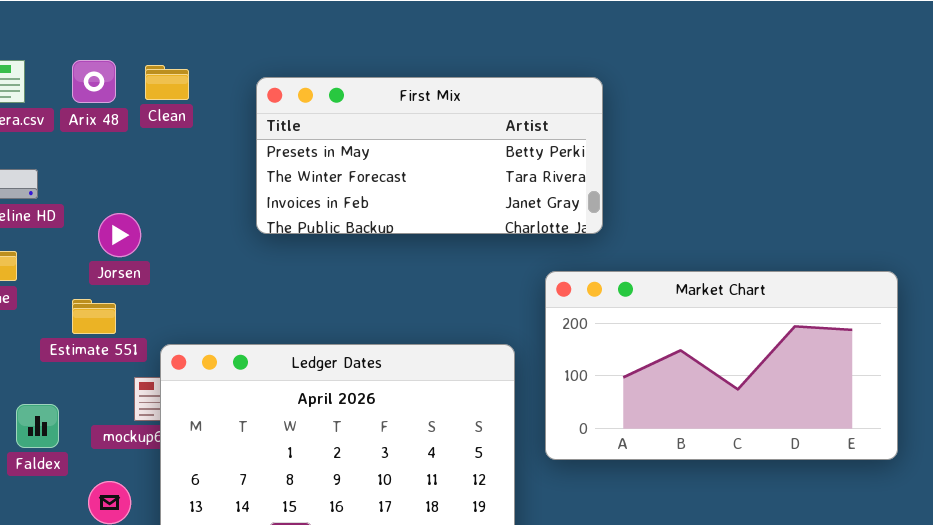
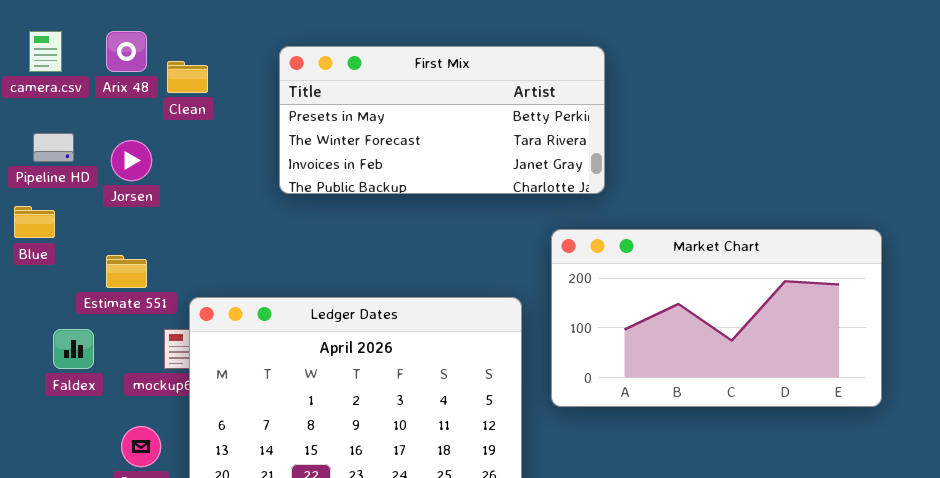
Clean: [145,65,189,100] -> [167,61,208,93], moved
Jorsen: [98,213,141,257] -> [111,140,152,181], moved
Faldex: [16,404,59,448] -> [53,329,94,369], moved

